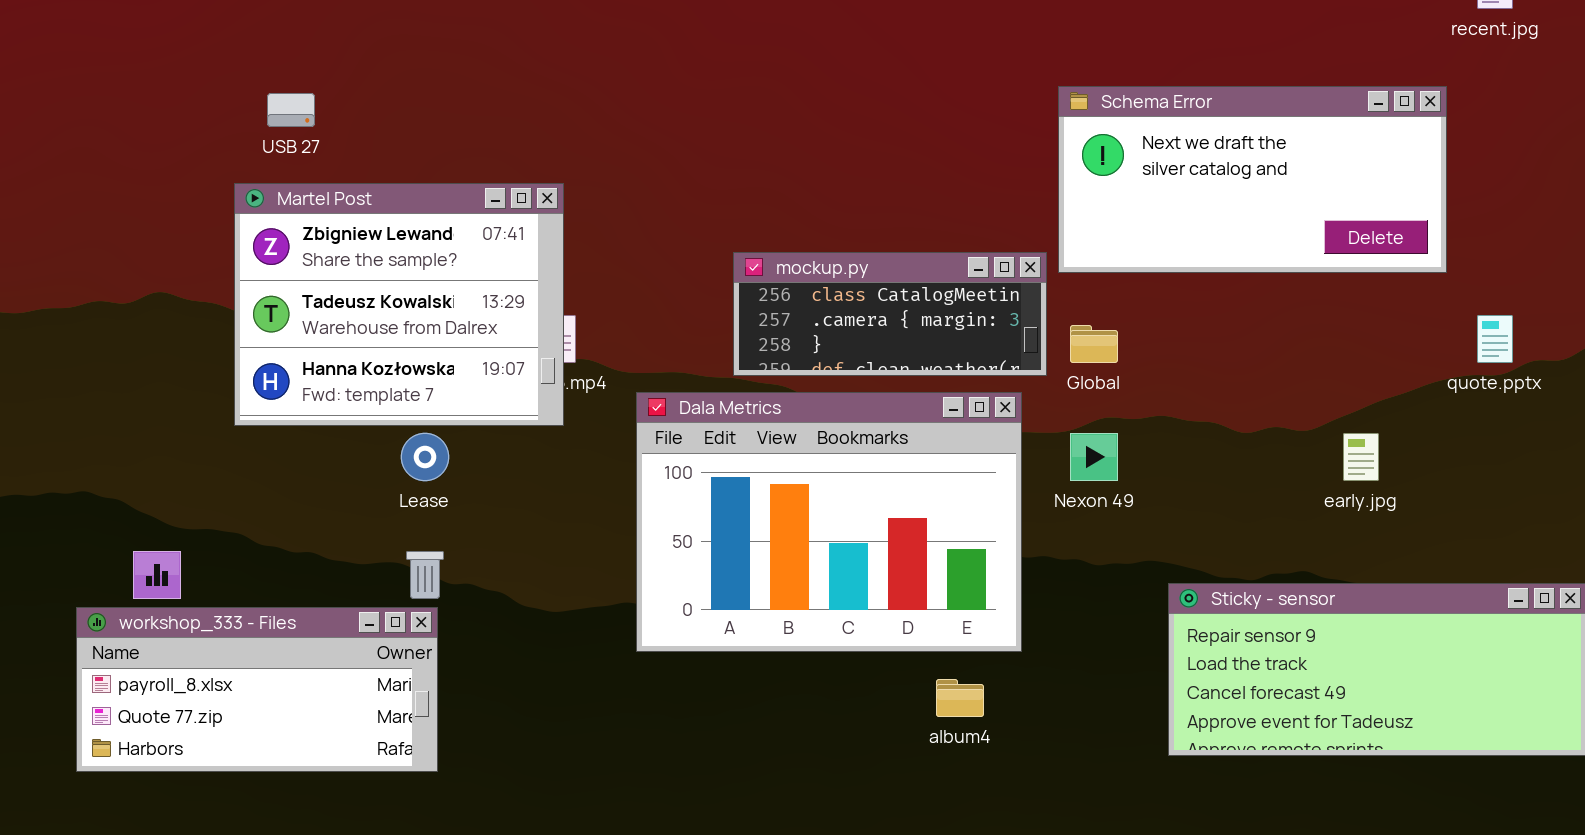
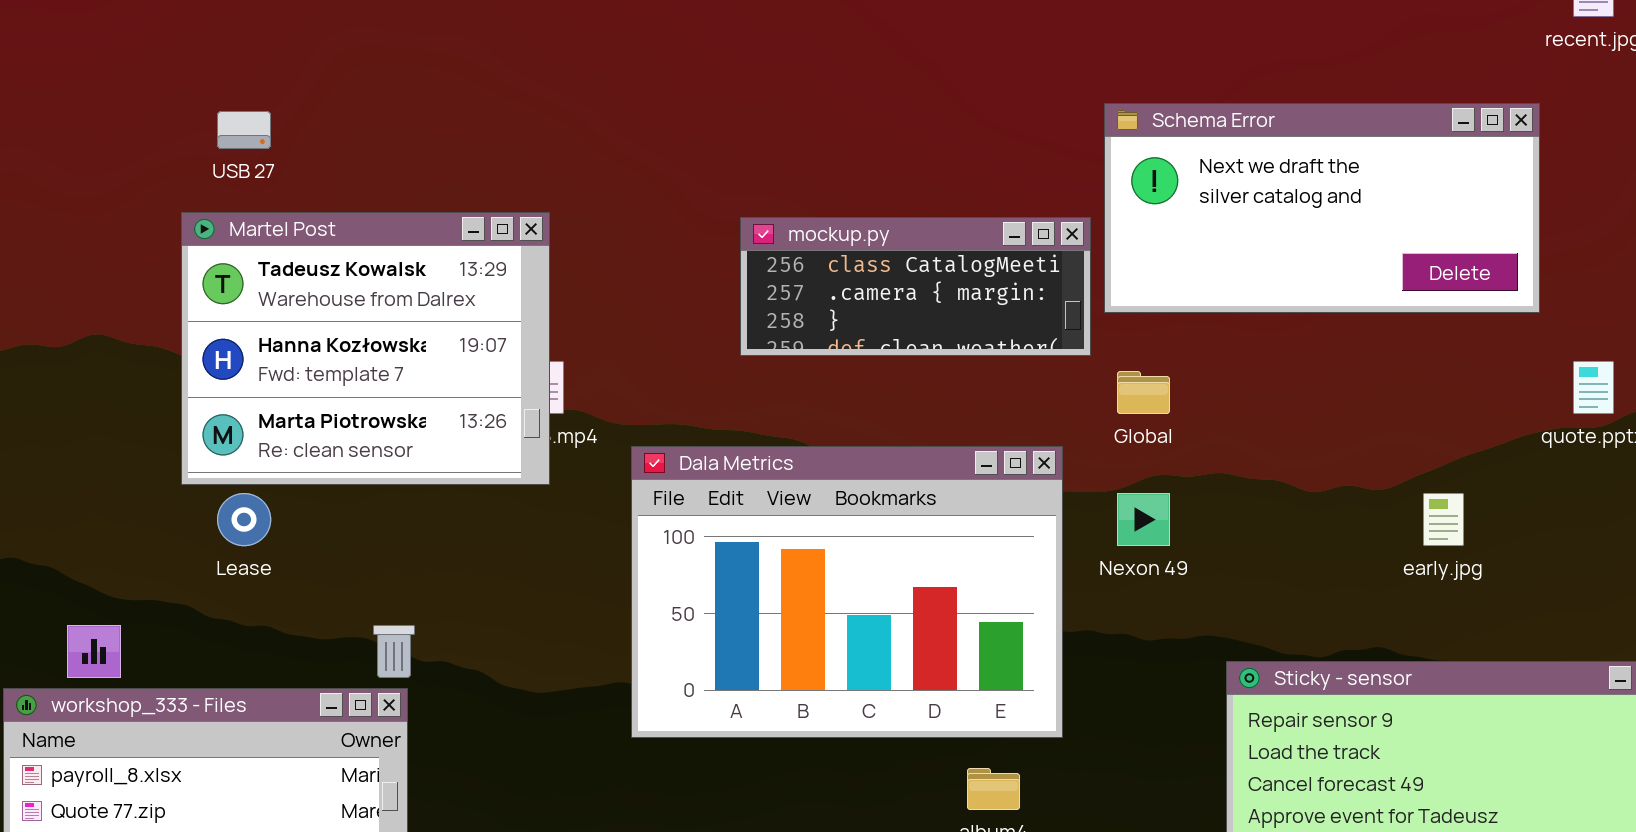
Martel Post: [234,183,564,426] -> [181,212,550,485], scrolled down 1 row
mockup.py: [733,252,1047,376] -> [740,217,1091,356], moved
Lease: [401,433,449,481] -> [217,493,271,546], moved

